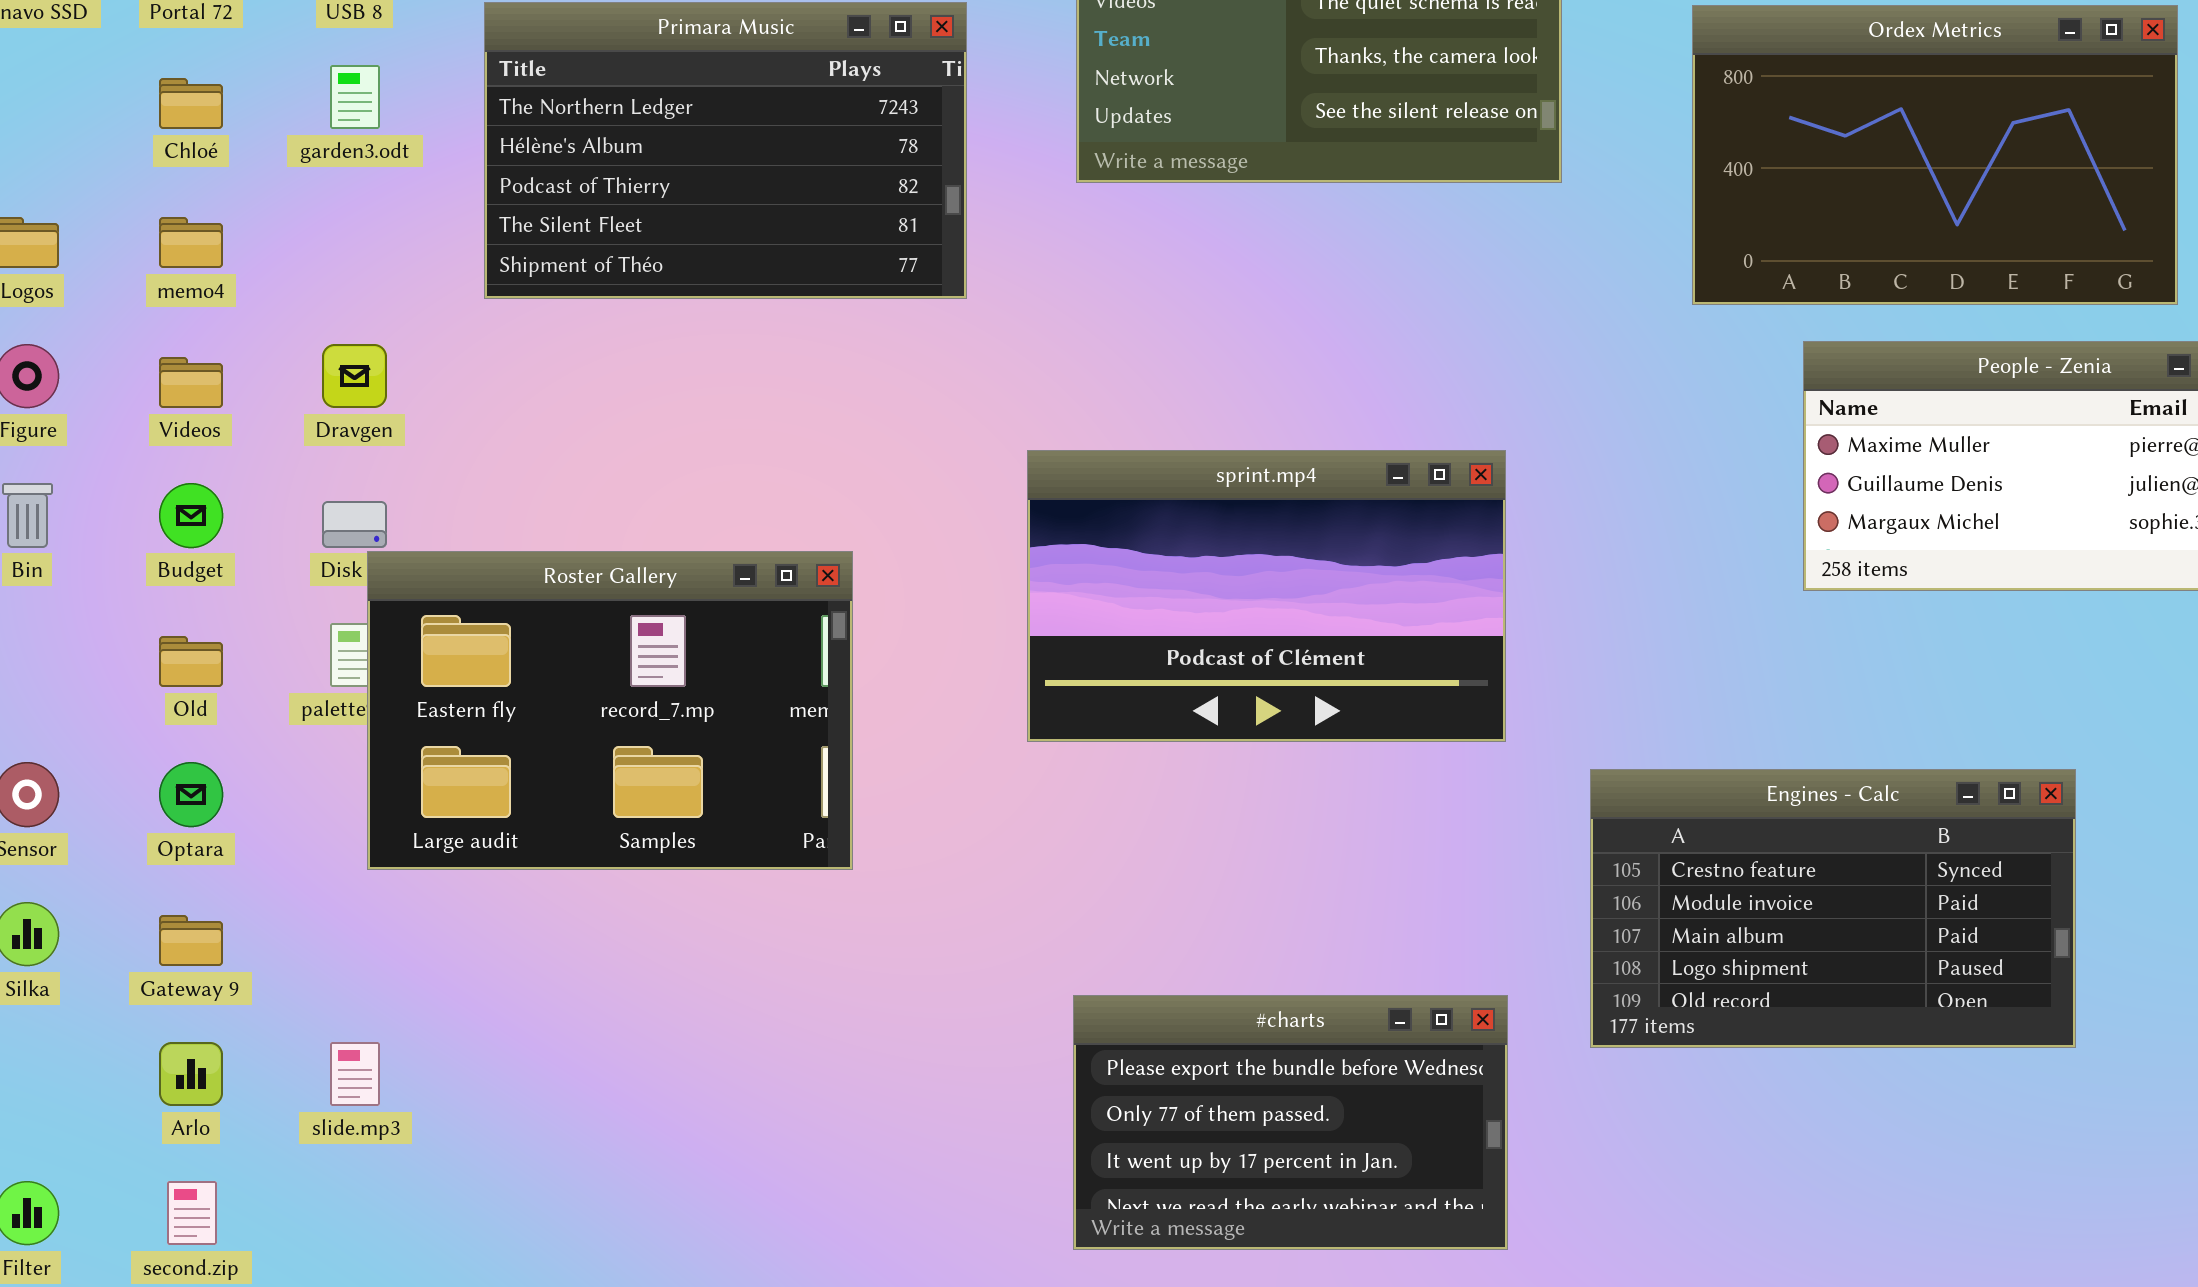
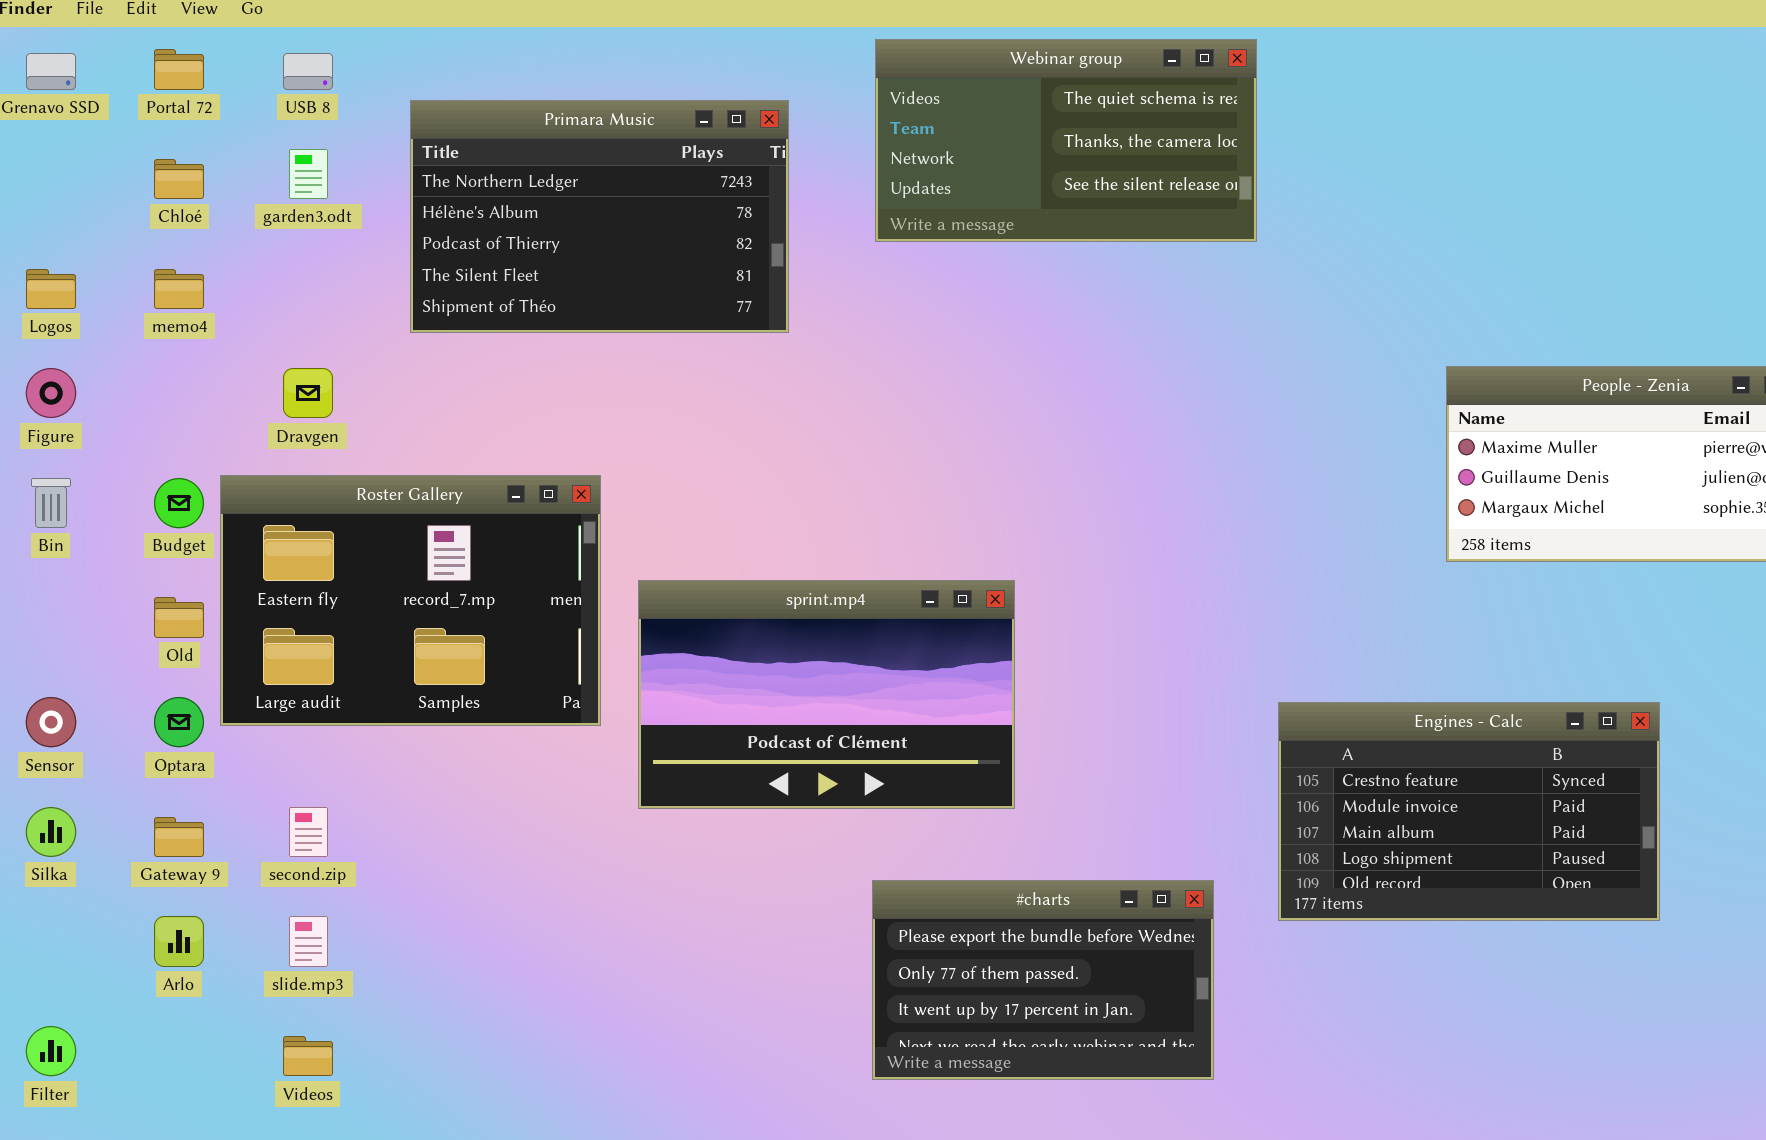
Ordex Metrics: [1692,5,2178,305] -> none, closed
Videos: [159,357,223,408] -> [283,1036,333,1076], moved
sprint.mp4: [1027,450,1506,742] -> [638,580,1015,809], moved
Roster Gallery: [367,551,853,870] -> [220,475,601,726], moved
second.zip: [167,1181,217,1245] -> [289,807,328,857], moved

